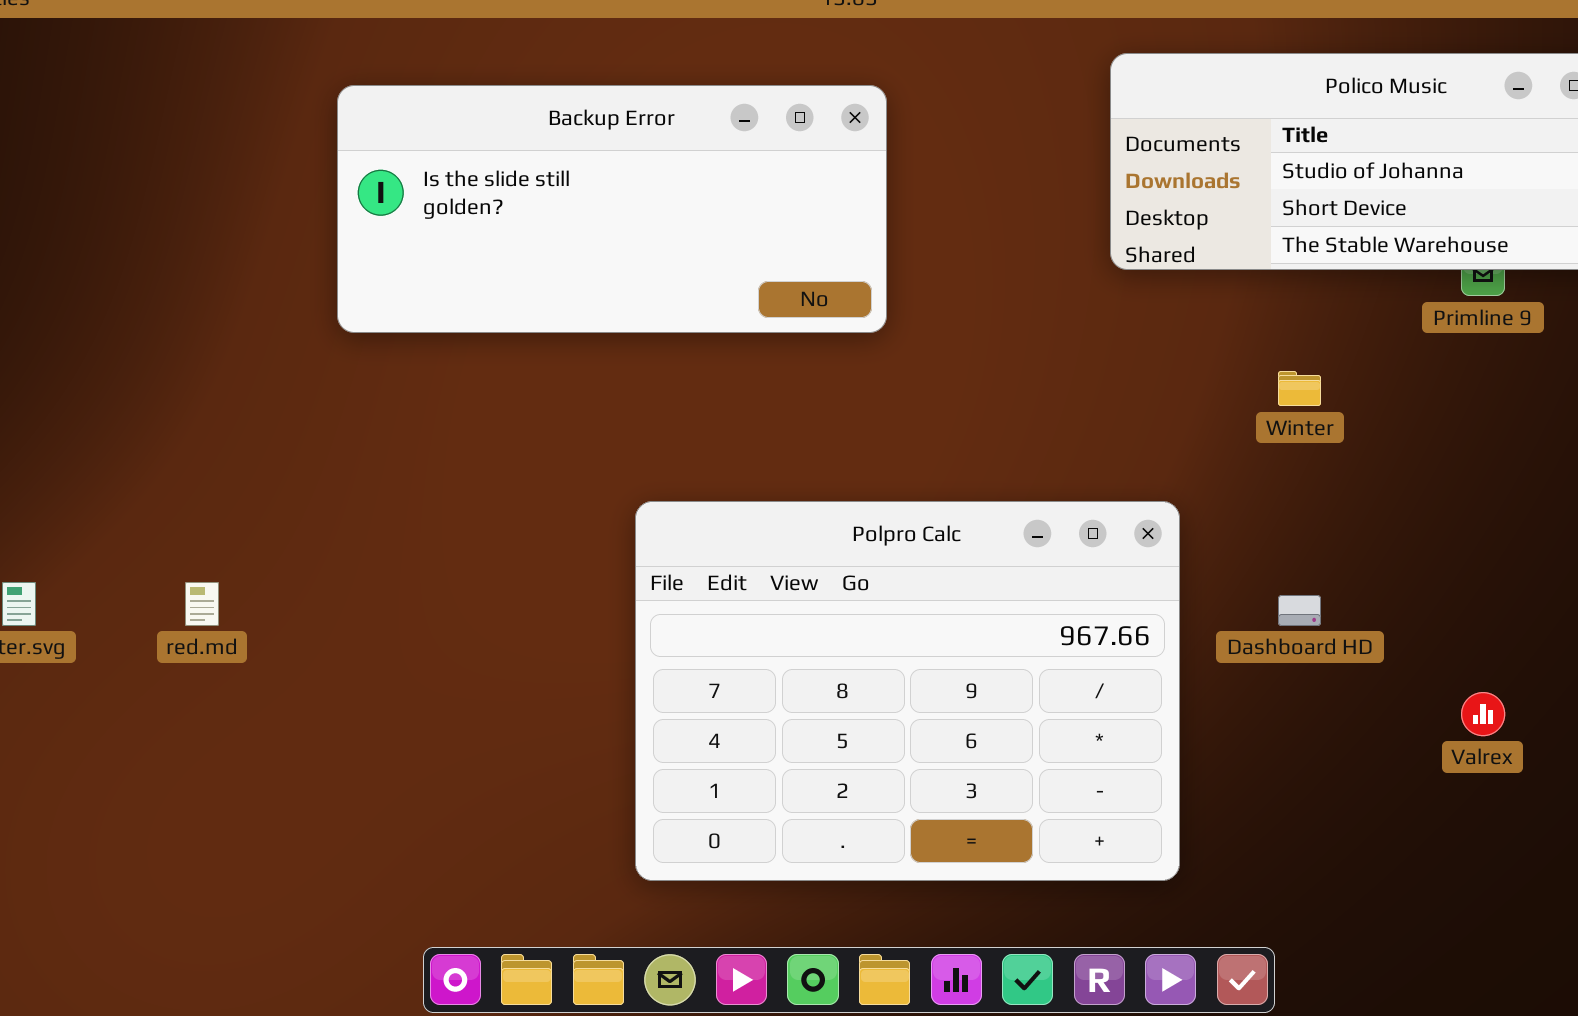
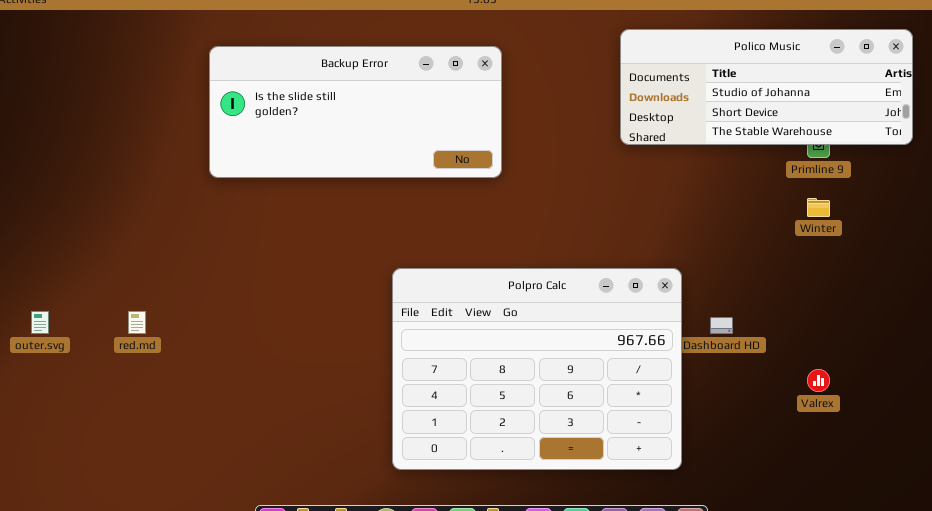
Winter: [1278,371,1321,406] -> [807,198,830,217], moved
Polpro Calc: [635,501,1180,881] -> [392,268,682,470], moved

